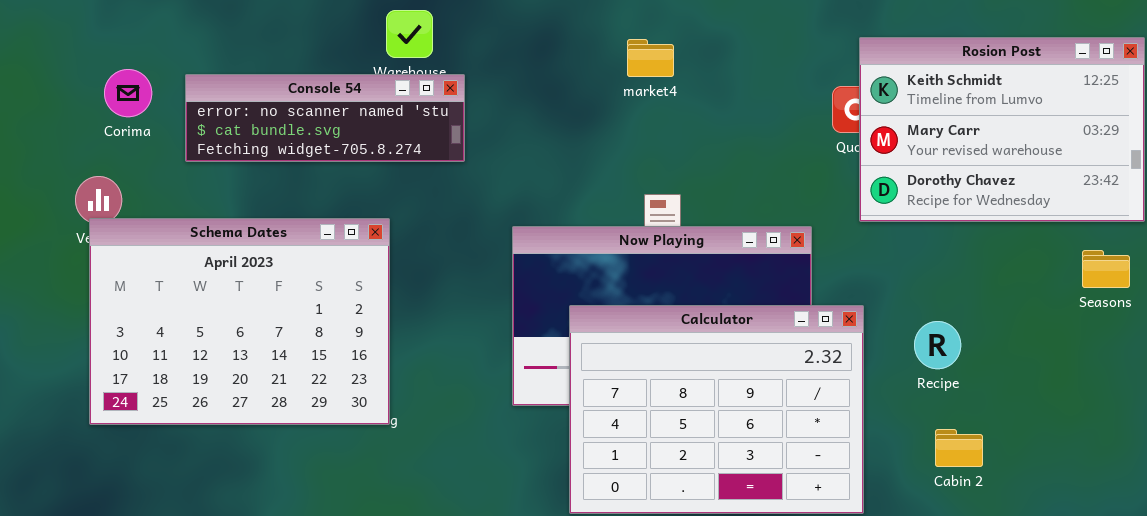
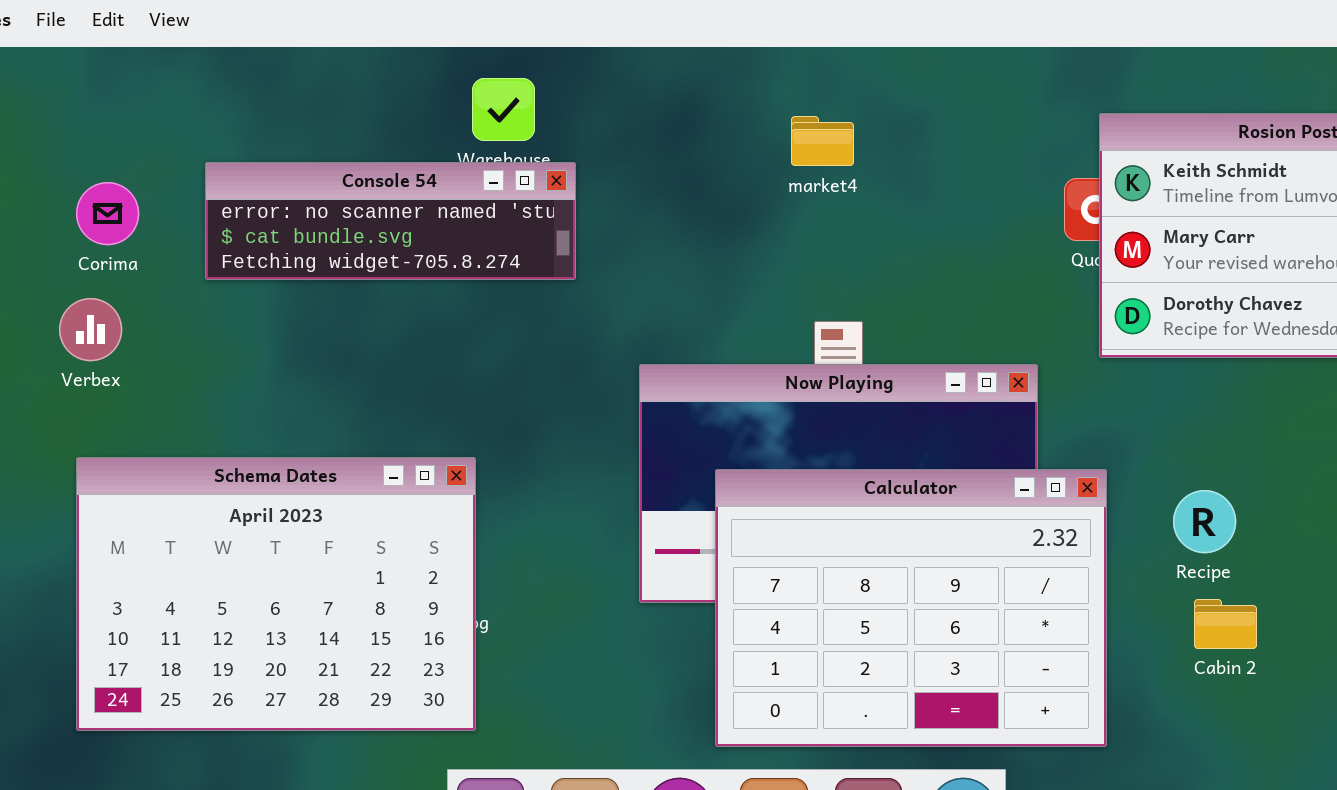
Corima: [104,69,152,117] -> [76,182,139,245], moved
Schema Dates: [89,218,390,425] -> [76,457,476,731], moved
Cabin 2: [935,429,983,467] -> [1194,599,1257,649], moved

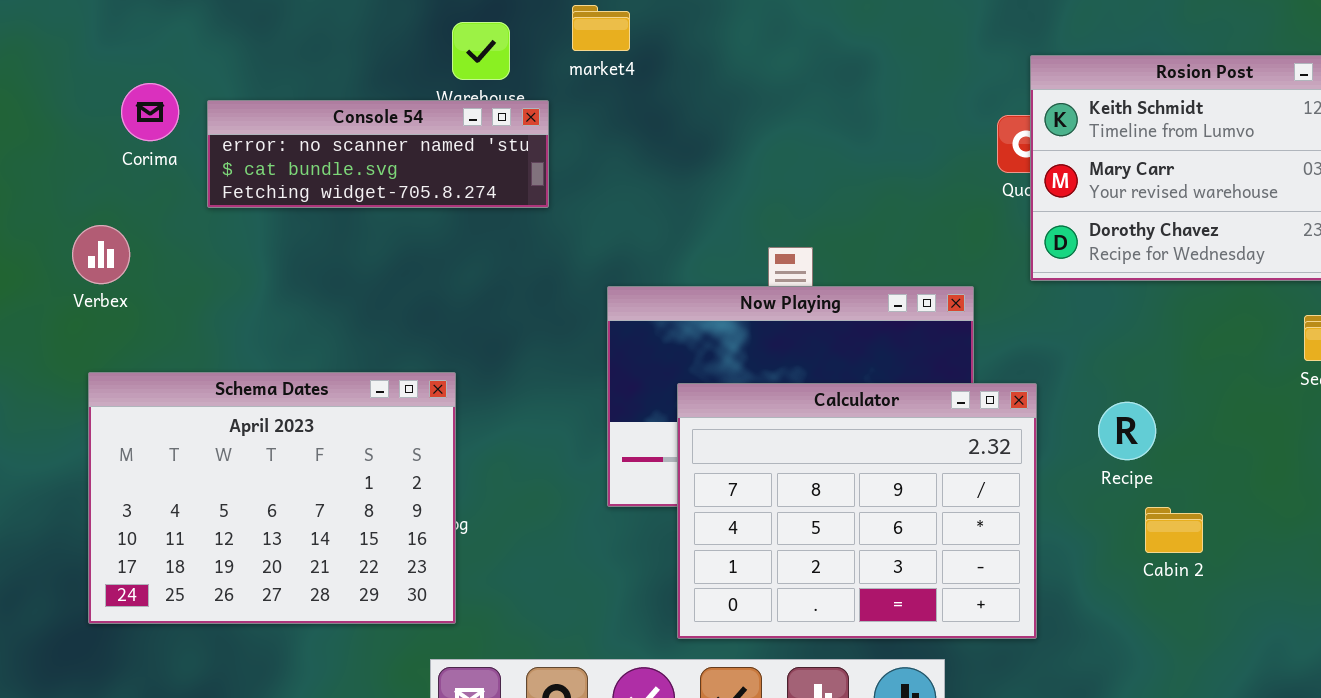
market4: [791,116,854,166] -> [572,5,630,51], moved
Corima: [76,182,139,245] -> [121,83,179,141], moved
Cabin 2: [1194,599,1257,649] -> [1145,507,1203,553], moved

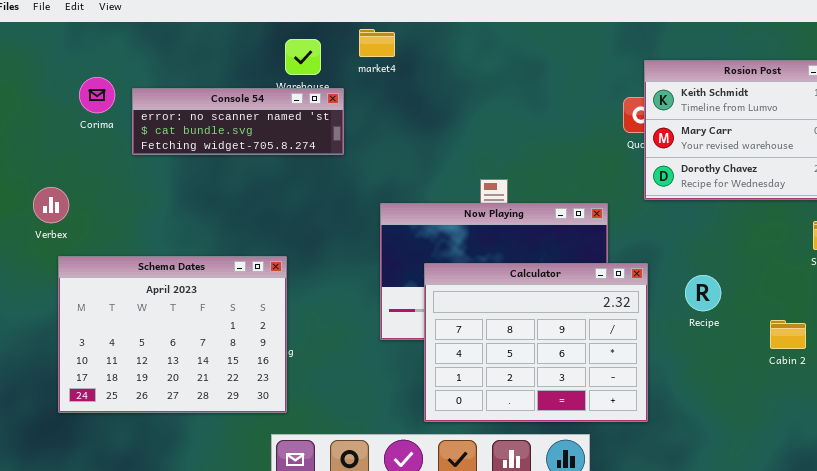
Verbex: [72,225,130,284] -> [33,187,69,223], moved
Cabin 2: [1145,507,1203,553] -> [770,320,806,349], moved

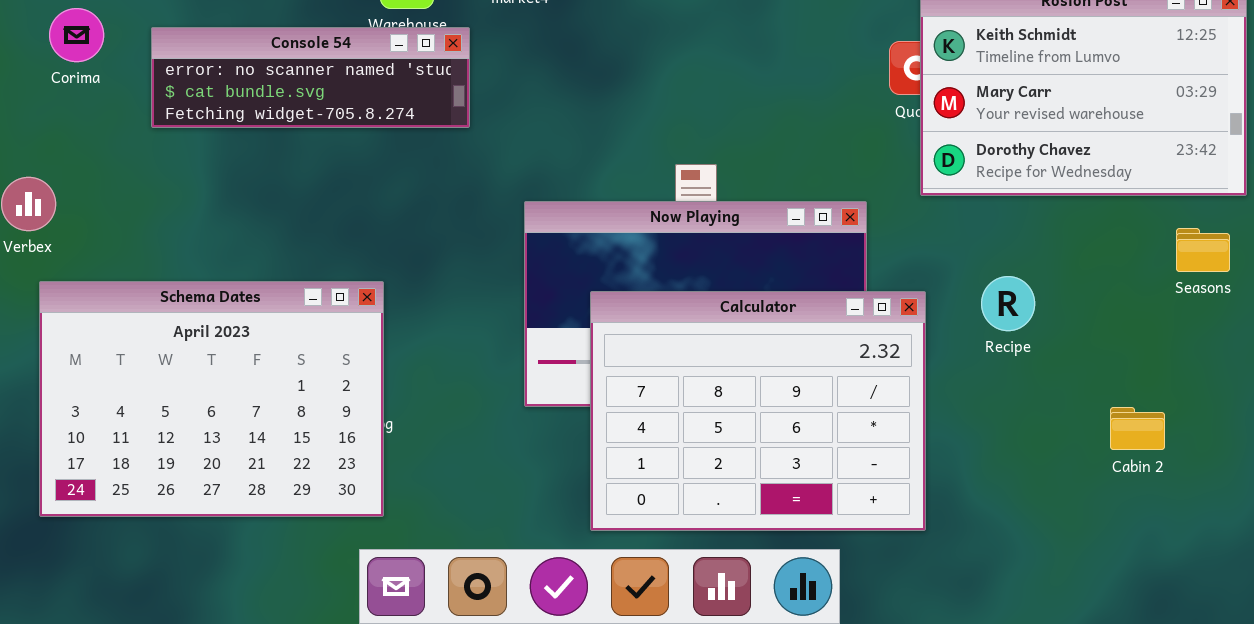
Corima: [79,77,115,113] -> [49,8,104,62], moved
Recipe: [685,275,721,311] -> [981,276,1035,331], moved
Cabin 2: [770,320,806,349] -> [1110,407,1165,450], moved

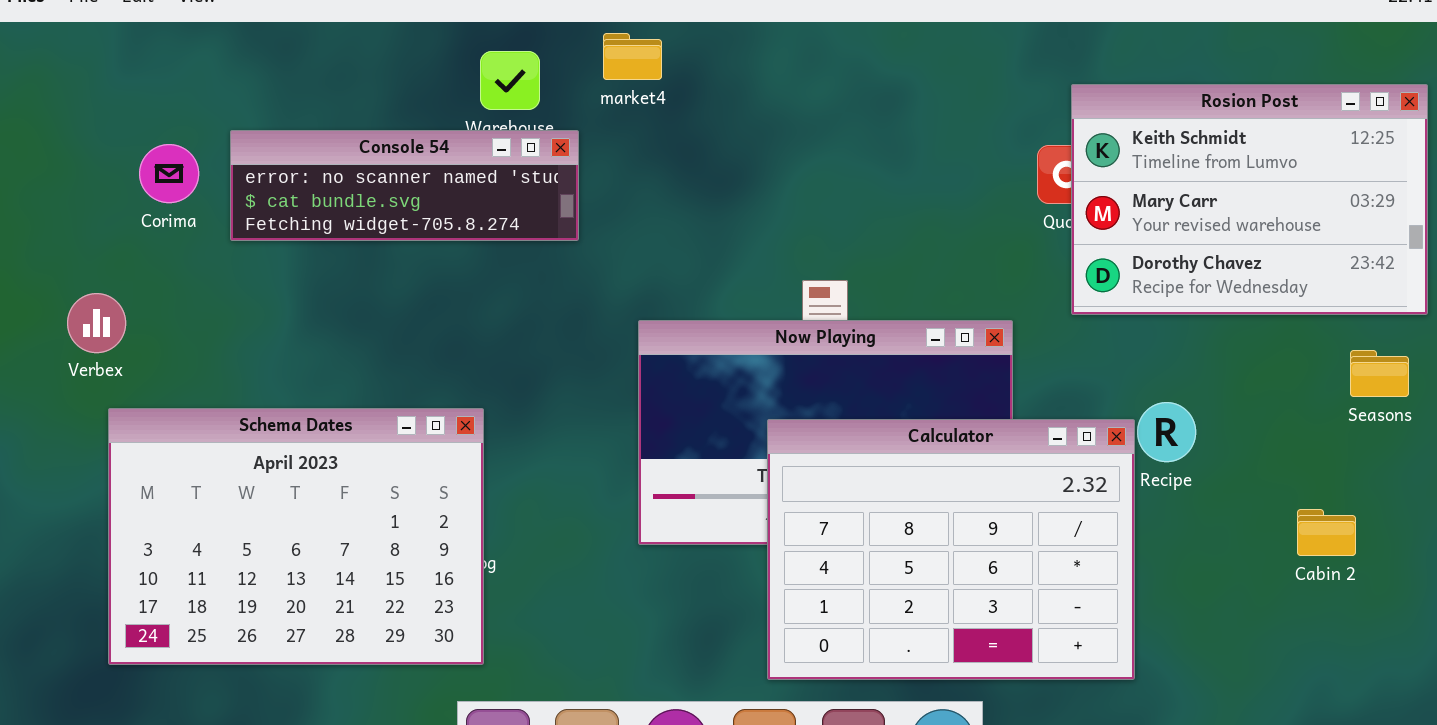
Corima: [49,8,104,62] -> [139,144,199,203], moved
Calculator: [590,291,926,531] -> [767,419,1135,680], moved
Cabin 2: [1110,407,1165,450] -> [1297,509,1356,556], moved

